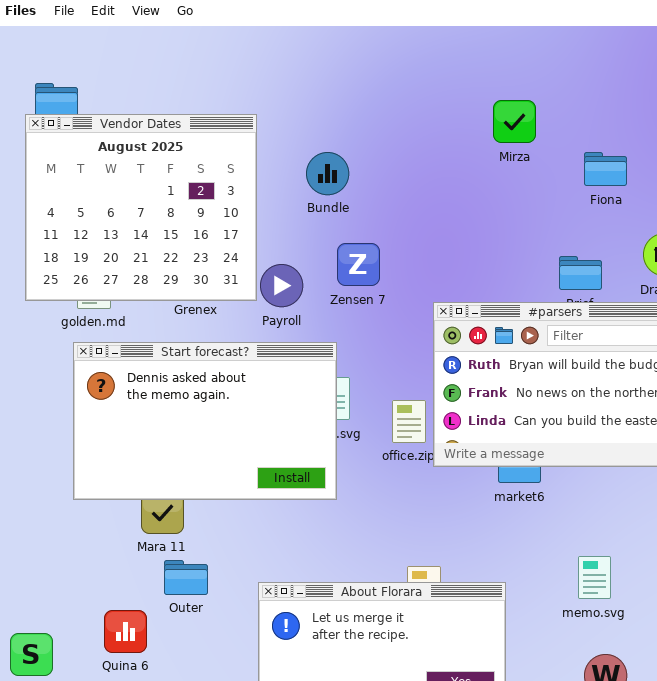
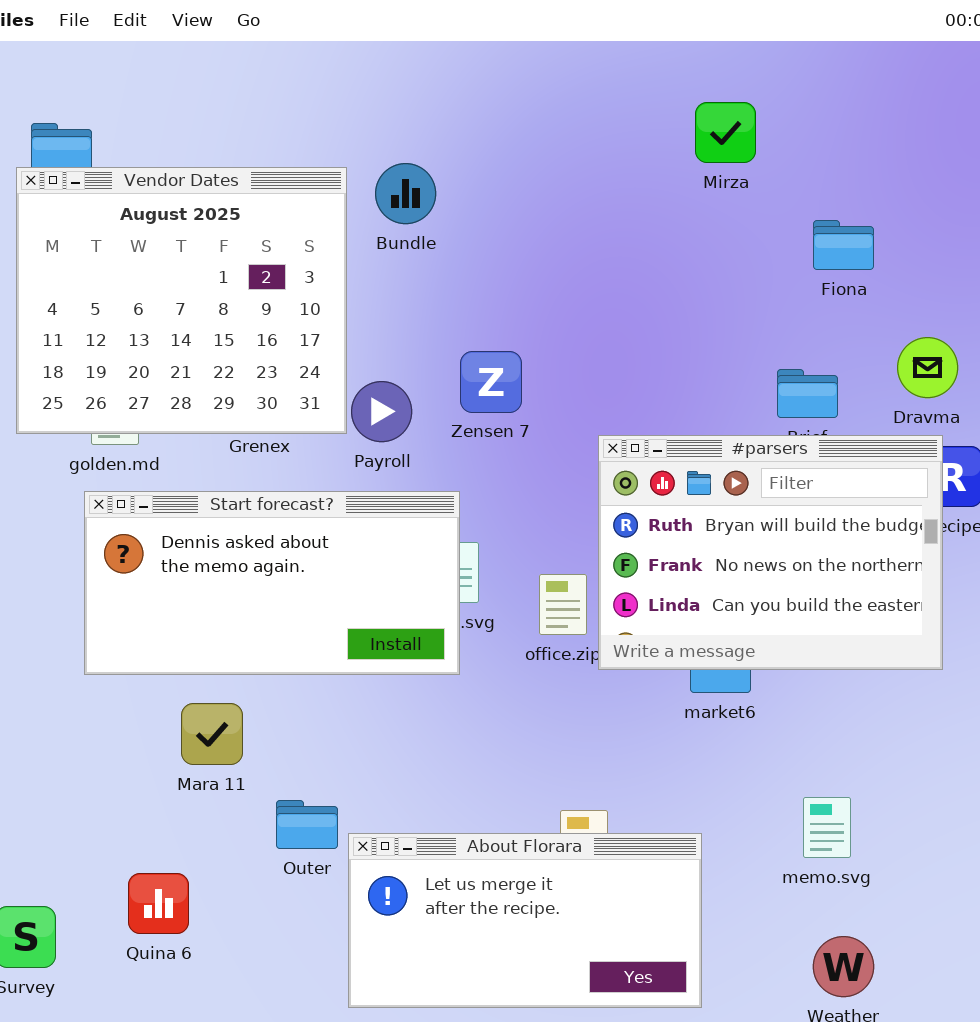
Mirza: [493,100,536,143] -> [695,102,756,163], moved
Bundle: [306,152,349,195] -> [375,163,436,224], moved
Start forecast?: [73,342,337,500] -> [84,491,460,675], resized
Outer: [164,560,208,595] -> [276,800,338,849], moved

